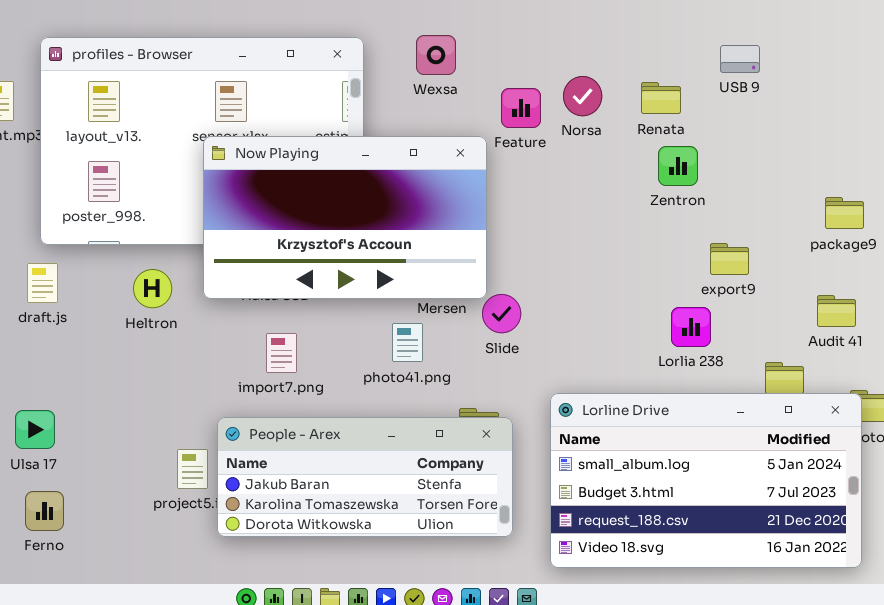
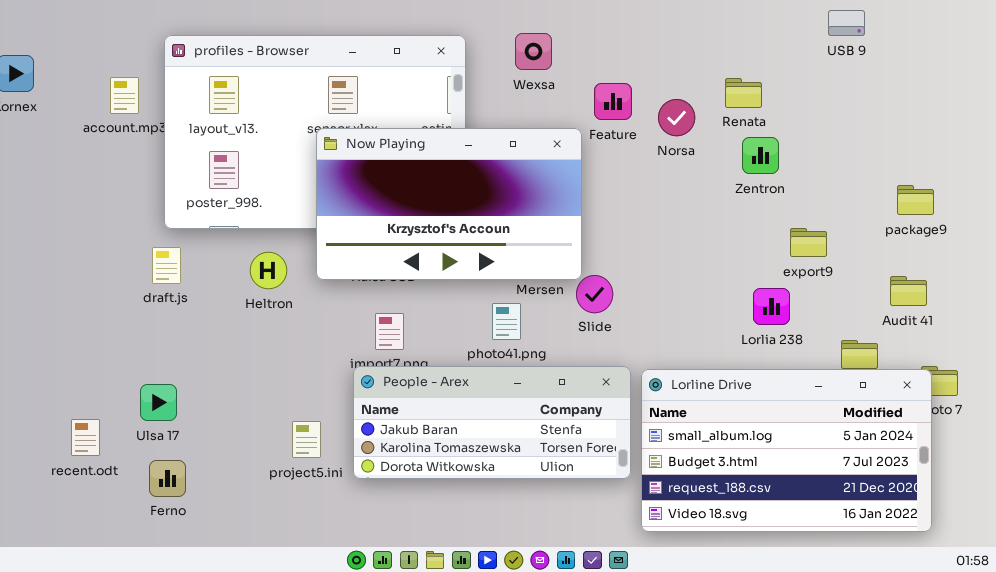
USB 9: [720,45,760,73] -> [828,10,865,36], moved
Norsa: [563,76,602,116] -> [658,99,695,136], moved
People - Arex: [217,417,513,537] -> [353,366,631,479], moved

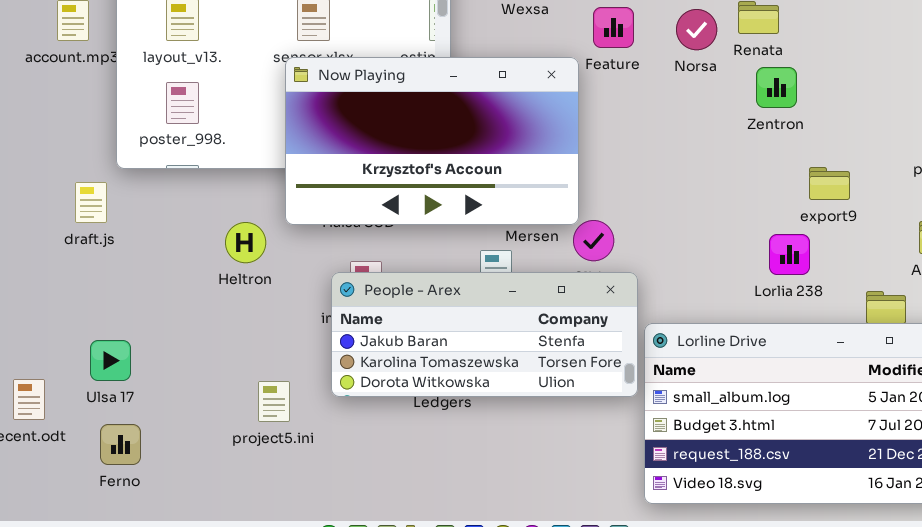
Norsa: [658,99,695,136] -> [676,9,717,50], moved
draft.js: [152,247,181,284] -> [75,182,107,223], moved
Heltron: [250,252,287,289] -> [225,222,266,263], moved
People - Arex: [353,366,631,479] -> [331,272,638,397], moved

